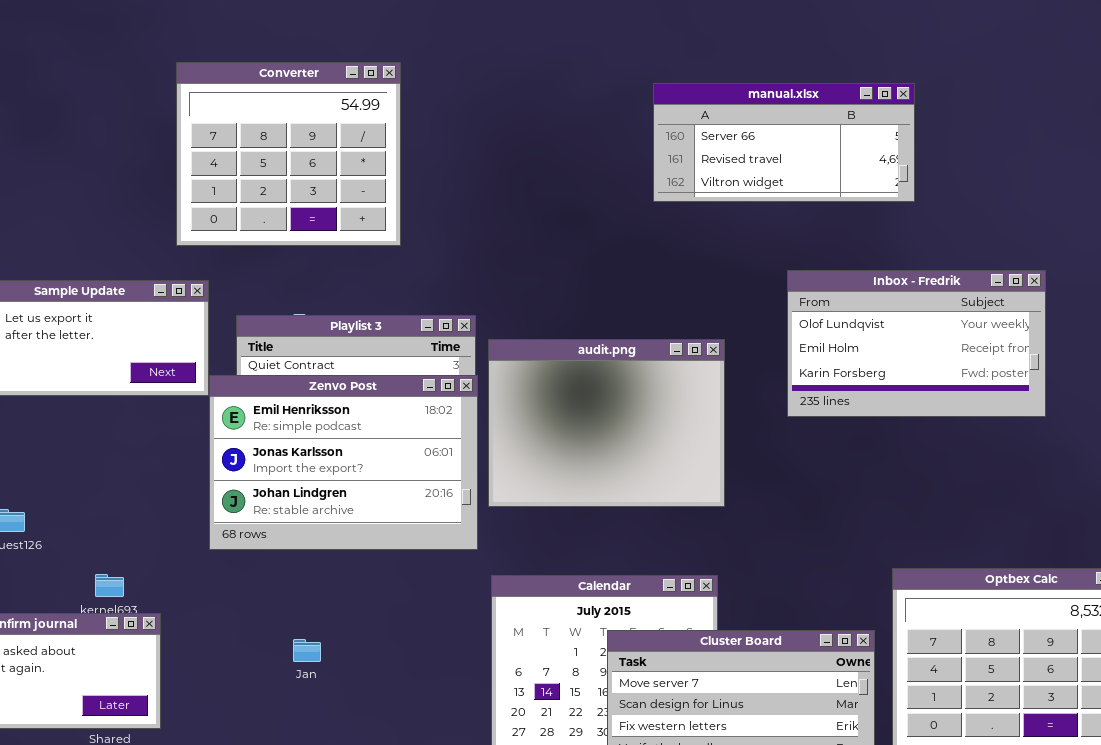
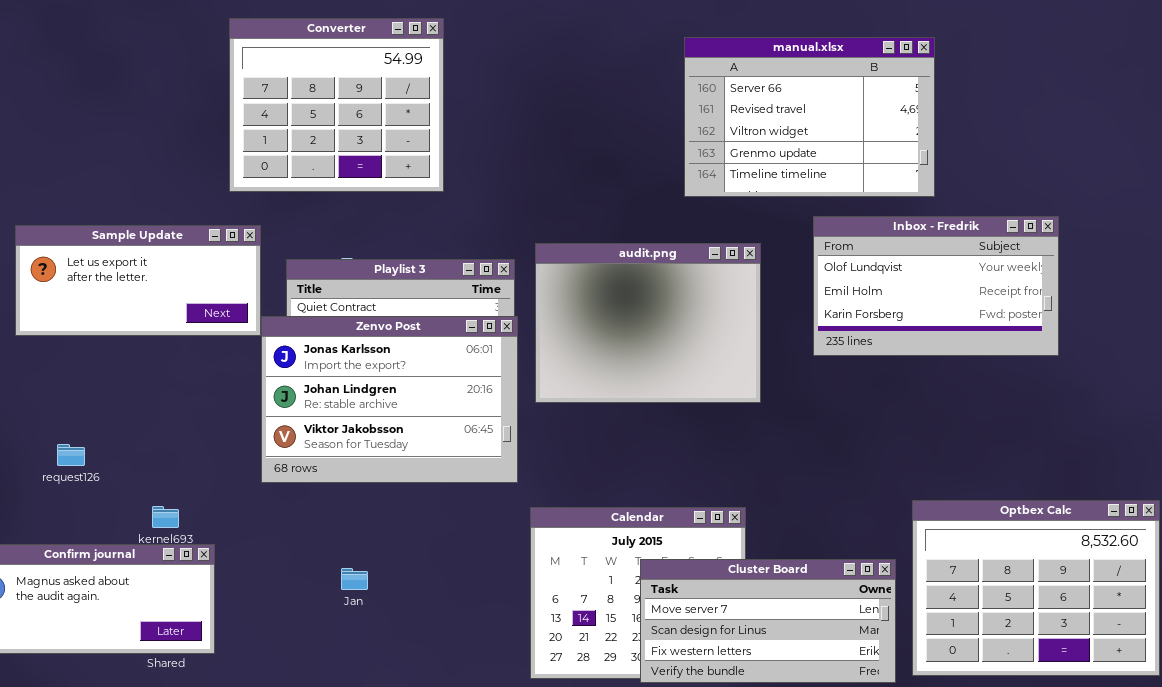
manual.xlsx: [653,83,915,202] -> [684,37,935,197], resized
audit.png: [488,339,725,507] -> [535,243,761,403], moved
Zenvo Post: [209,375,478,550] -> [261,316,518,483], scrolled down 1 row

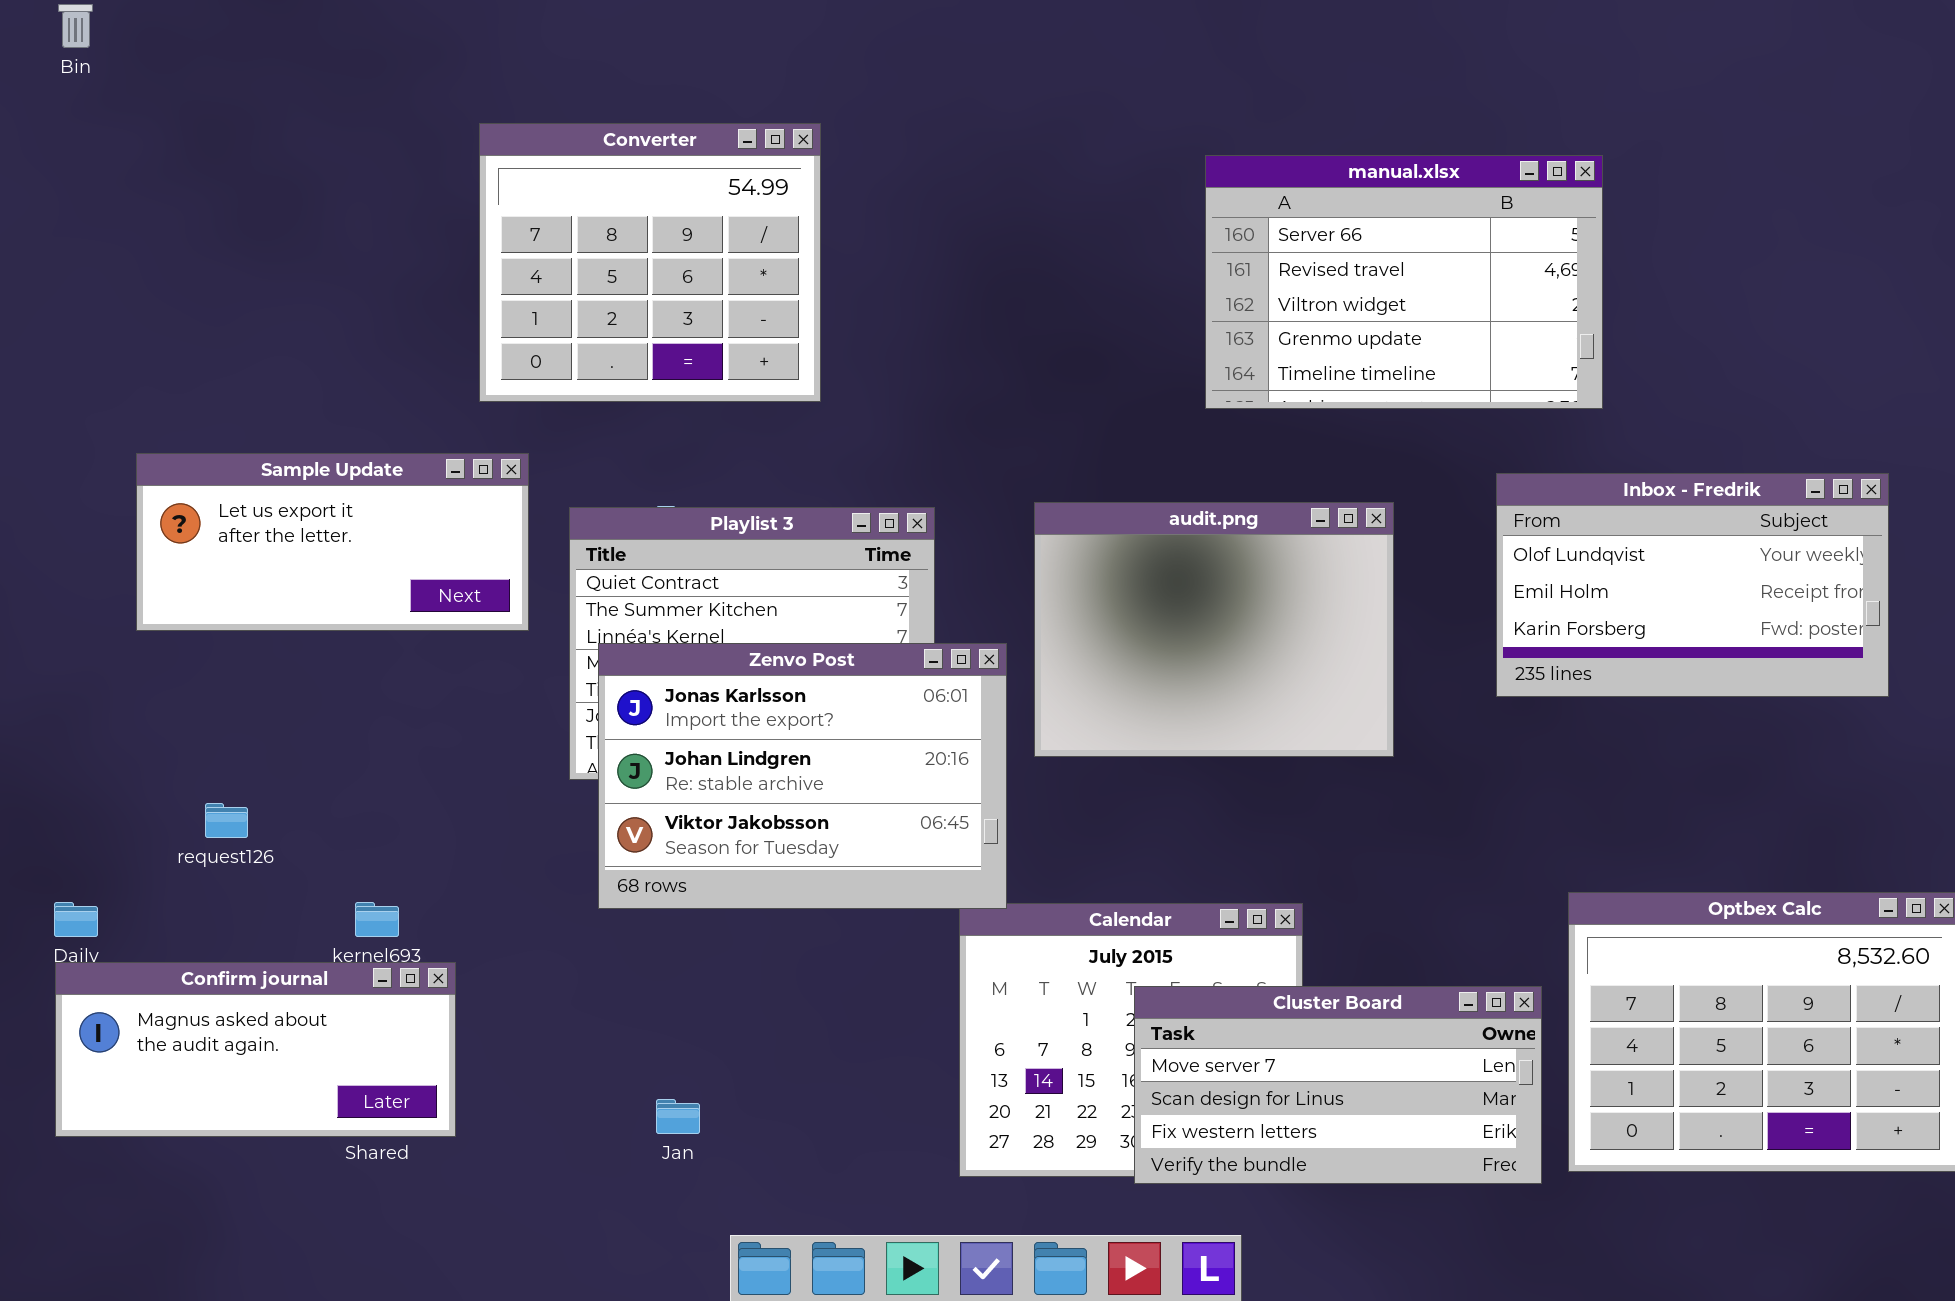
Inbox - Fredrik: [813,216,1059,356] -> [1496,473,1889,697], moved
audit.png: [535,243,761,403] -> [1034,502,1394,757], moved
Zenvo Post: [261,316,518,483] -> [598,643,1007,909], moved
Jan: [341,568,368,590] -> [656,1099,700,1134], moved

